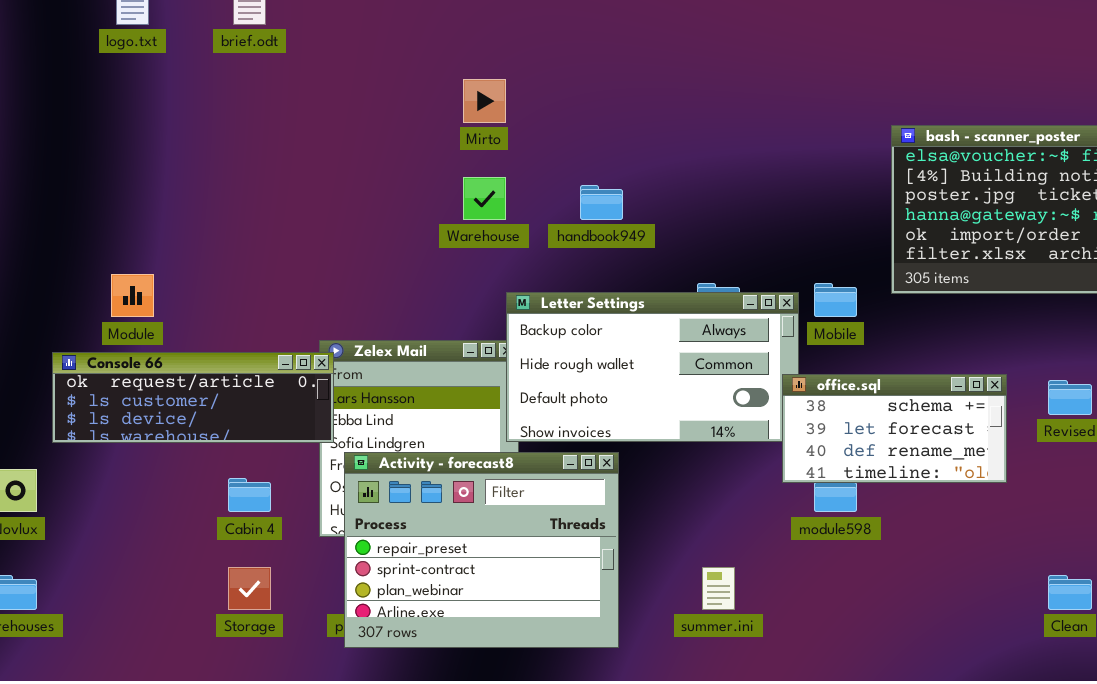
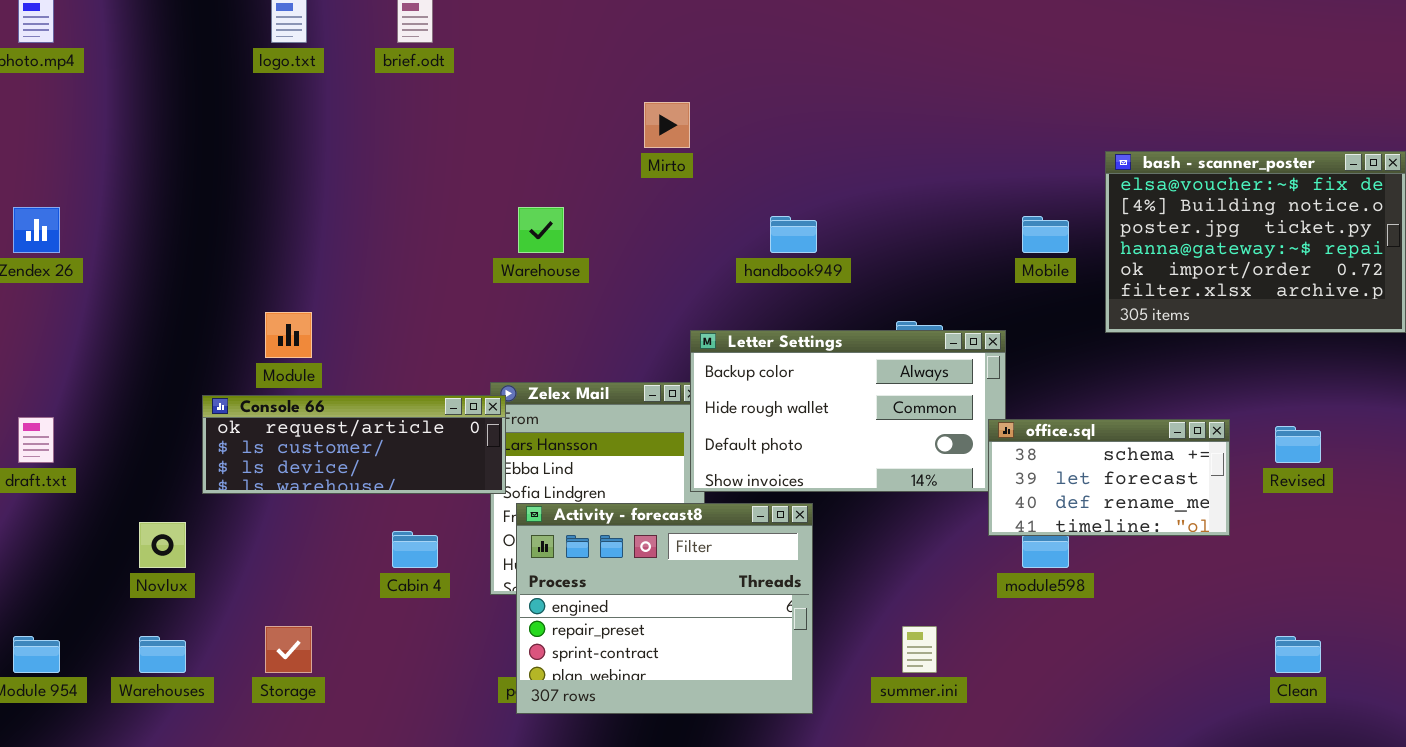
Warehouse: [463,177,506,220] -> [518,207,564,253], moved
Mobile: [814,283,857,317] -> [1022,216,1069,253], moved
Activity - forecast8: [344,452,619,648] -> [516,503,813,714], scrolled up 1 row
Storage: [228,567,271,610] -> [265,626,312,673], moved

